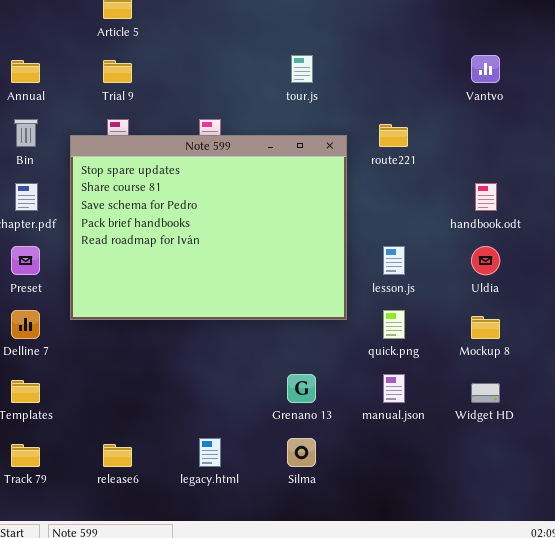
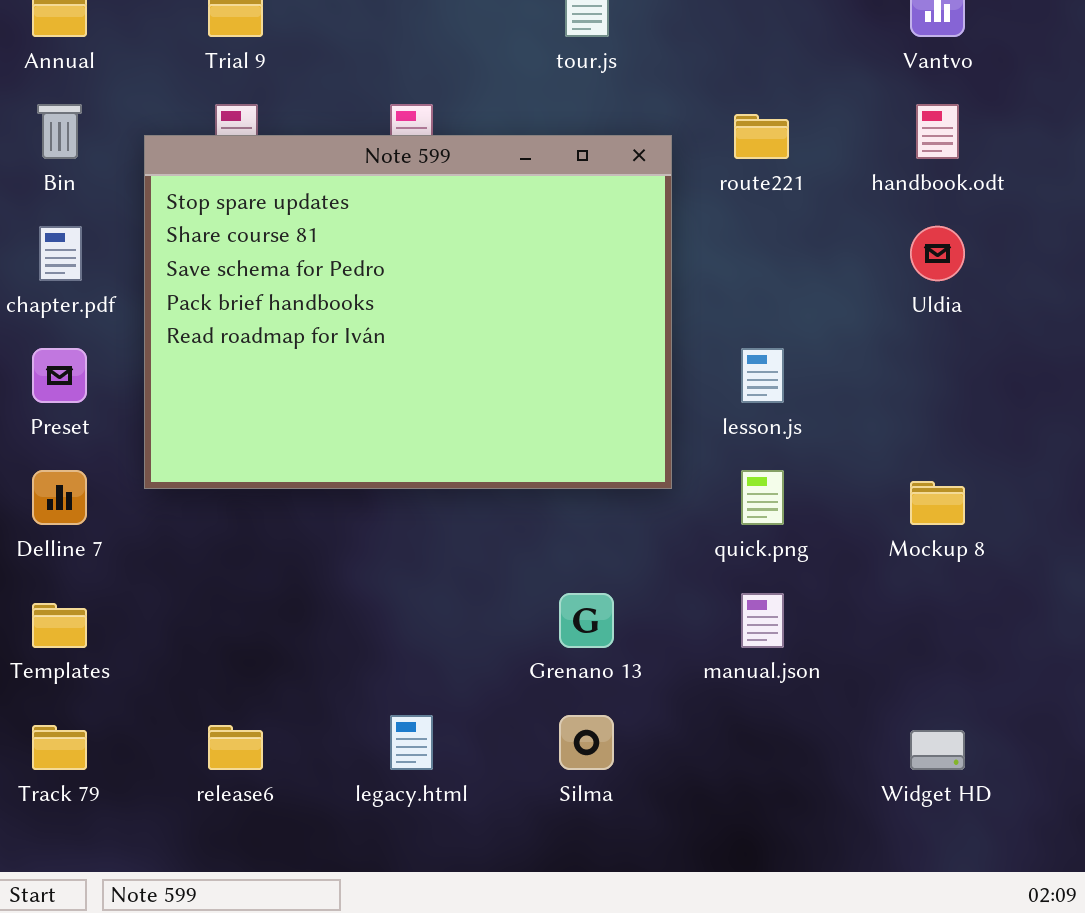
handbook.odt: [475,183,497,211] -> [916,104,959,159], moved
Uldia: [471,246,500,275] -> [910,226,965,281], moved
Widget HD: [471,383,500,403] -> [910,730,965,770], moved

